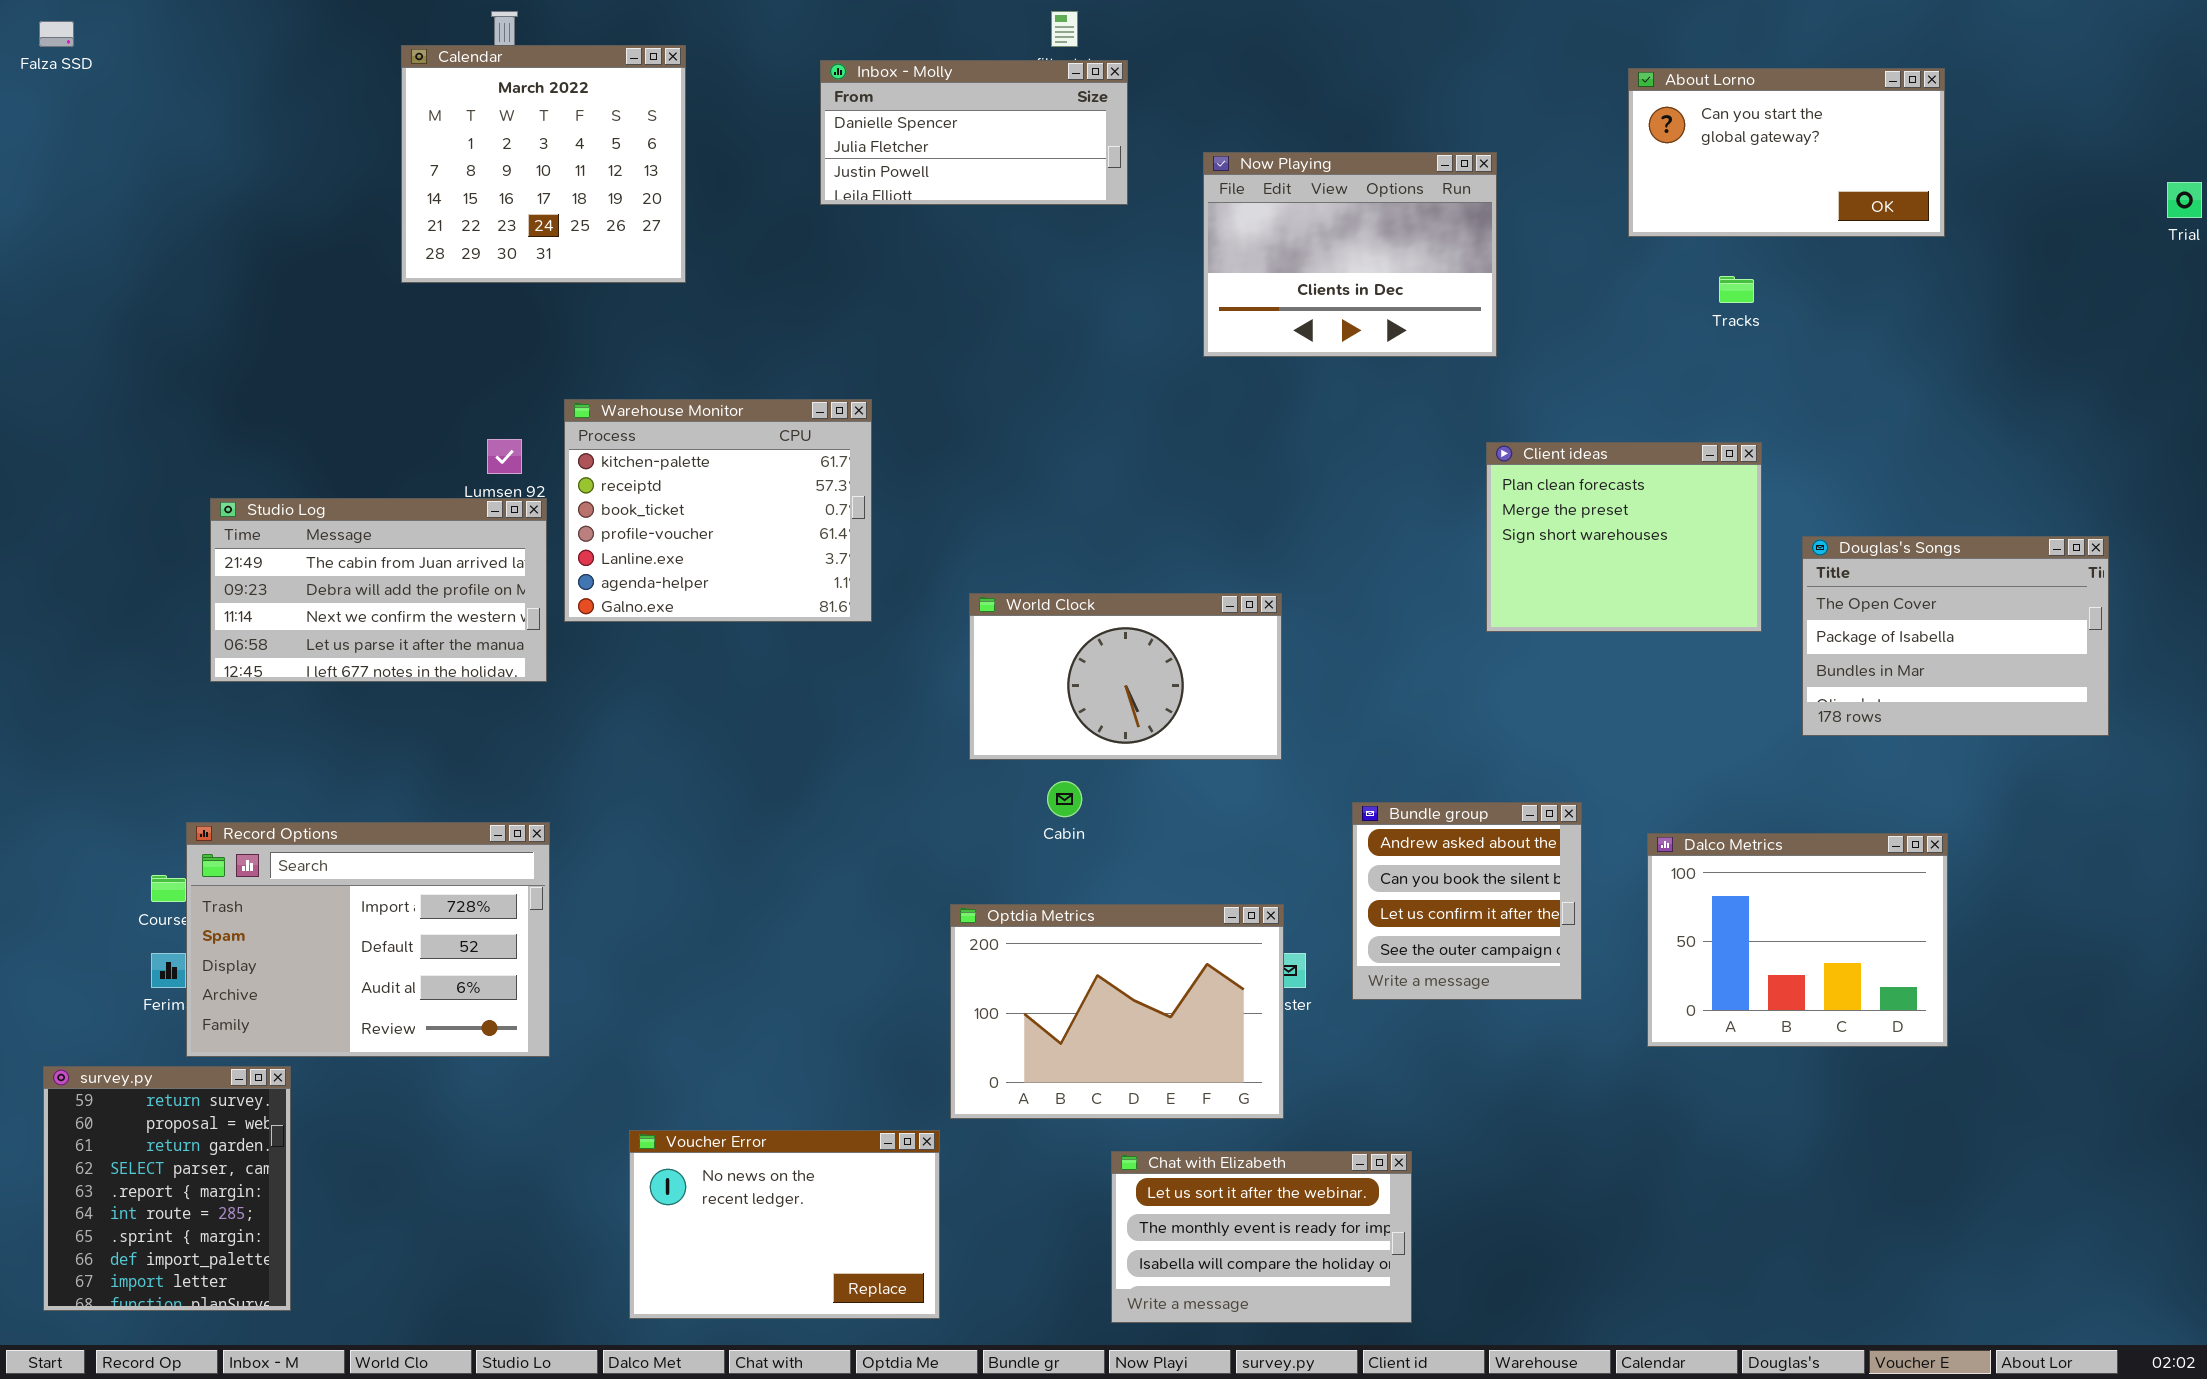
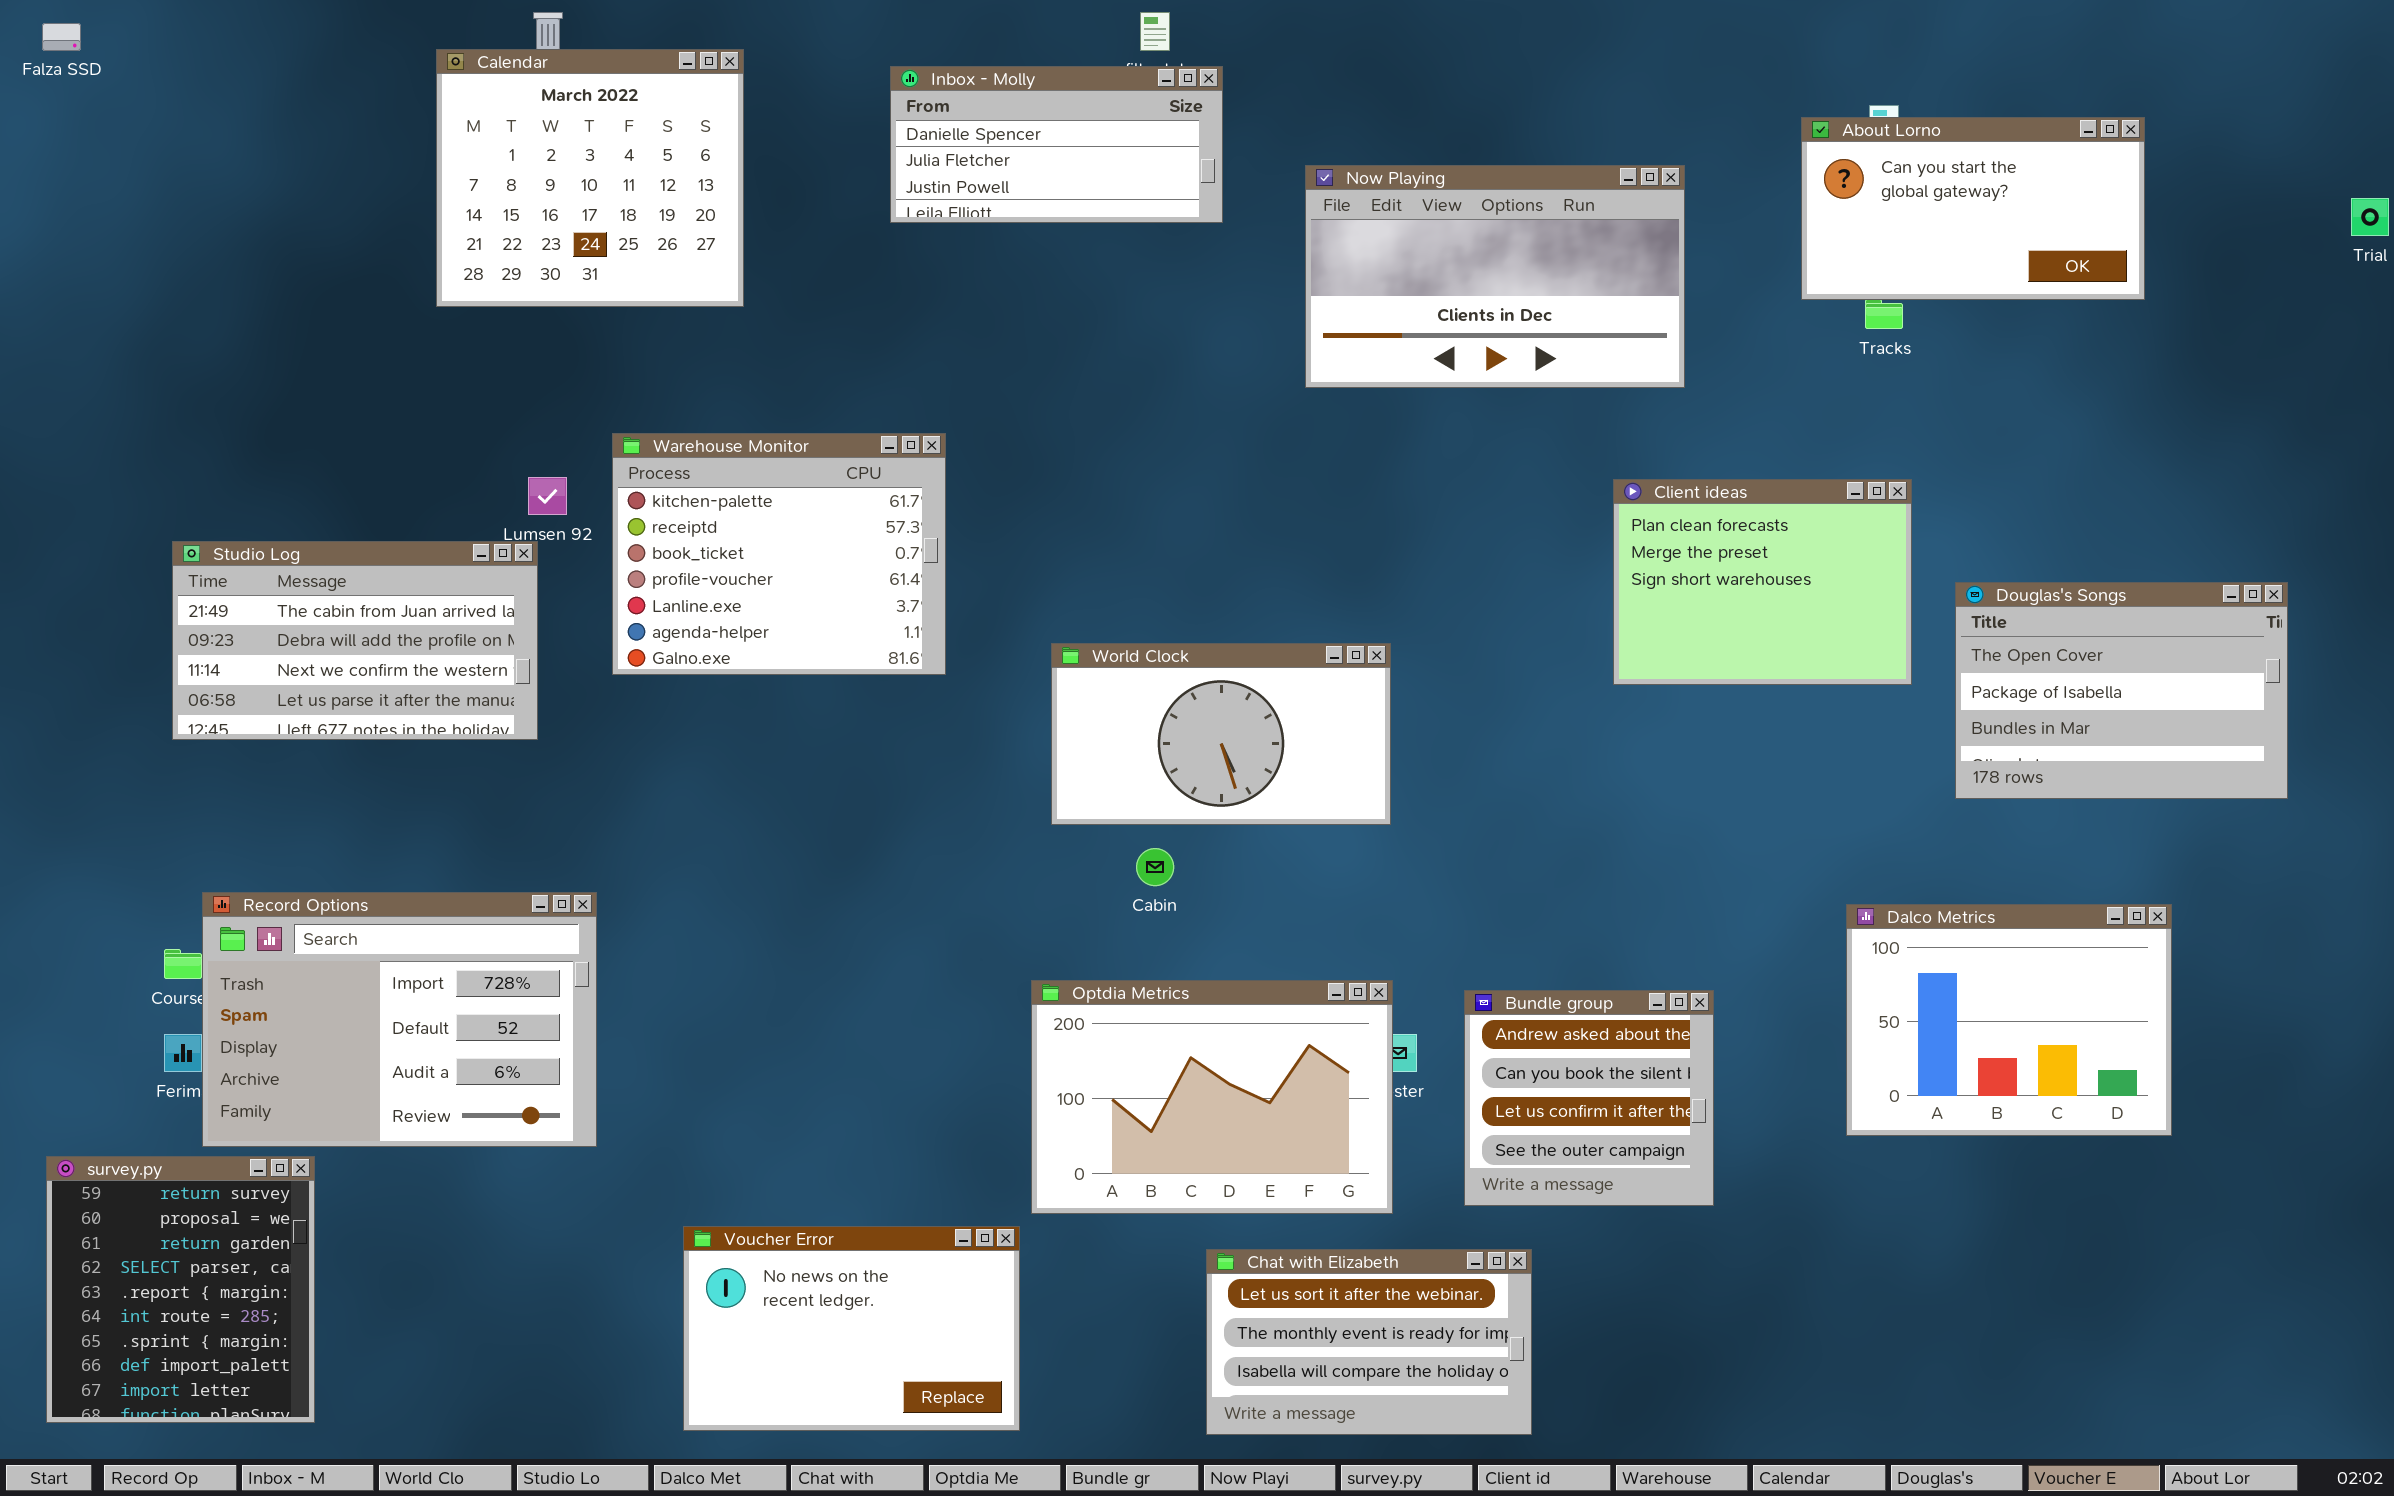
About Lorno: [1628,68,1945,237] -> [1801,117,2145,300], moved
Now Playing: [1203,152,1497,357] -> [1305,165,1685,388], resized
Studio Log: [210,498,547,682] -> [172,541,538,740], moved
Bundle group: [1352,802,1582,1000] -> [1464,990,1714,1206], moved
Dalco Metrics: [1647,833,1948,1047] -> [1846,904,2172,1136], moved

